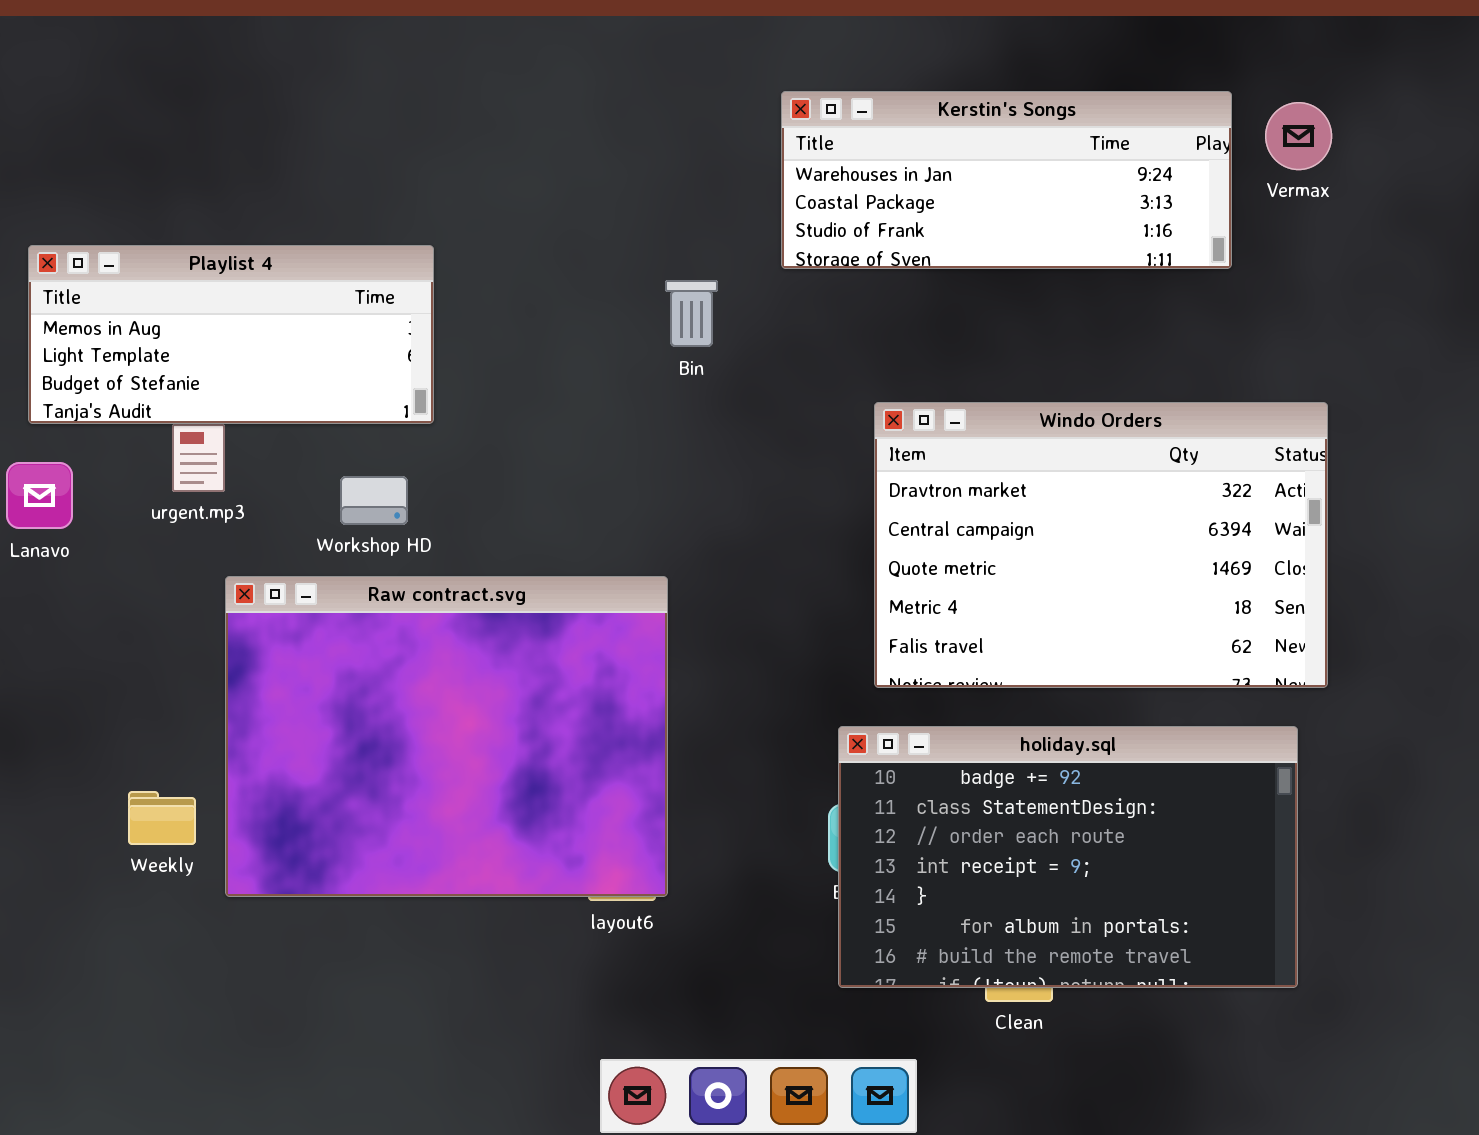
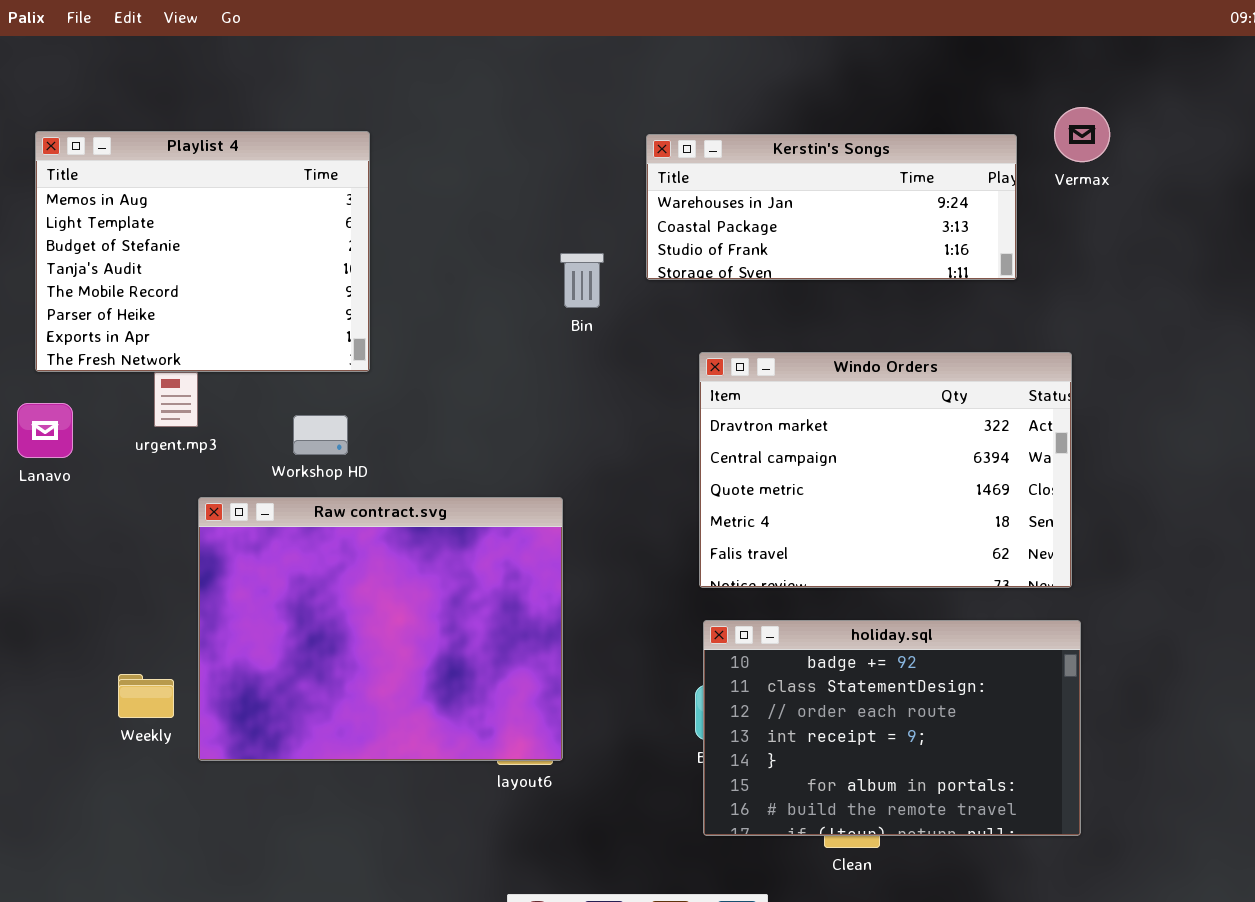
Kerstin's Songs: [781,91,1232,269] -> [646,134,1017,280], moved
Playlist 4: [28,245,434,424] -> [35,131,370,372], resized
Windo Orders: [874,402,1328,688] -> [699,352,1072,588], moved

